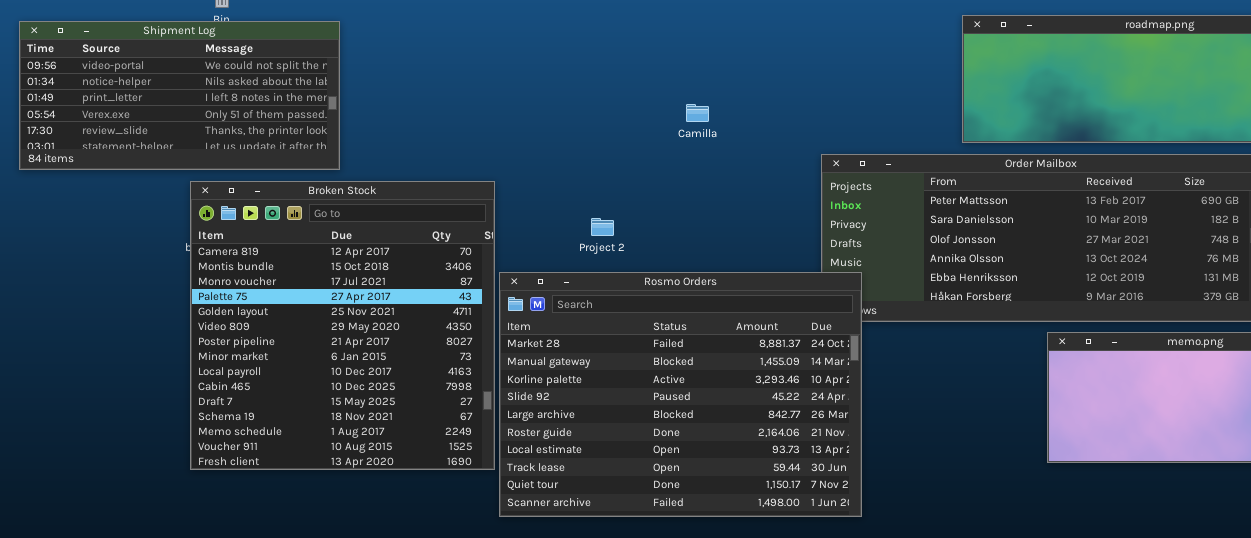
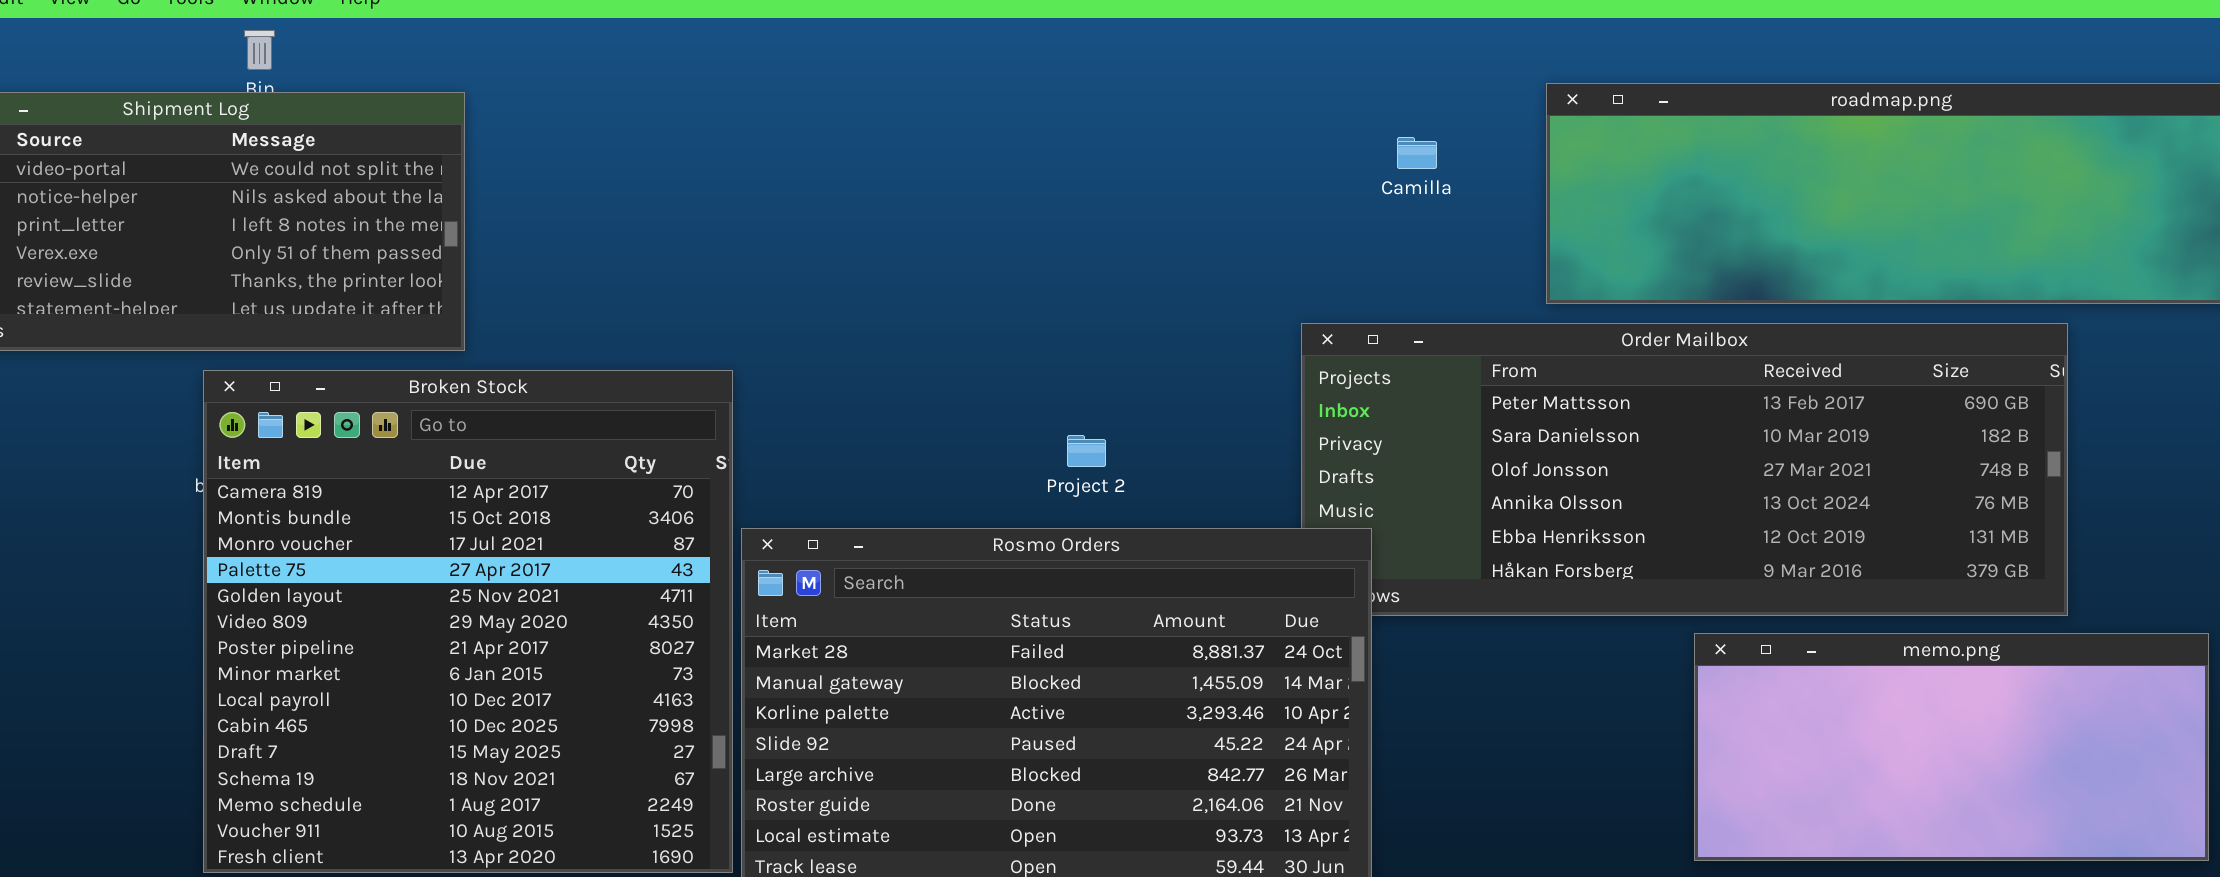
Camilla: [686,104,709,122] -> [1397,137,1437,169], moved
Project 2: [591,218,614,236] -> [1067,435,1106,467], moved

